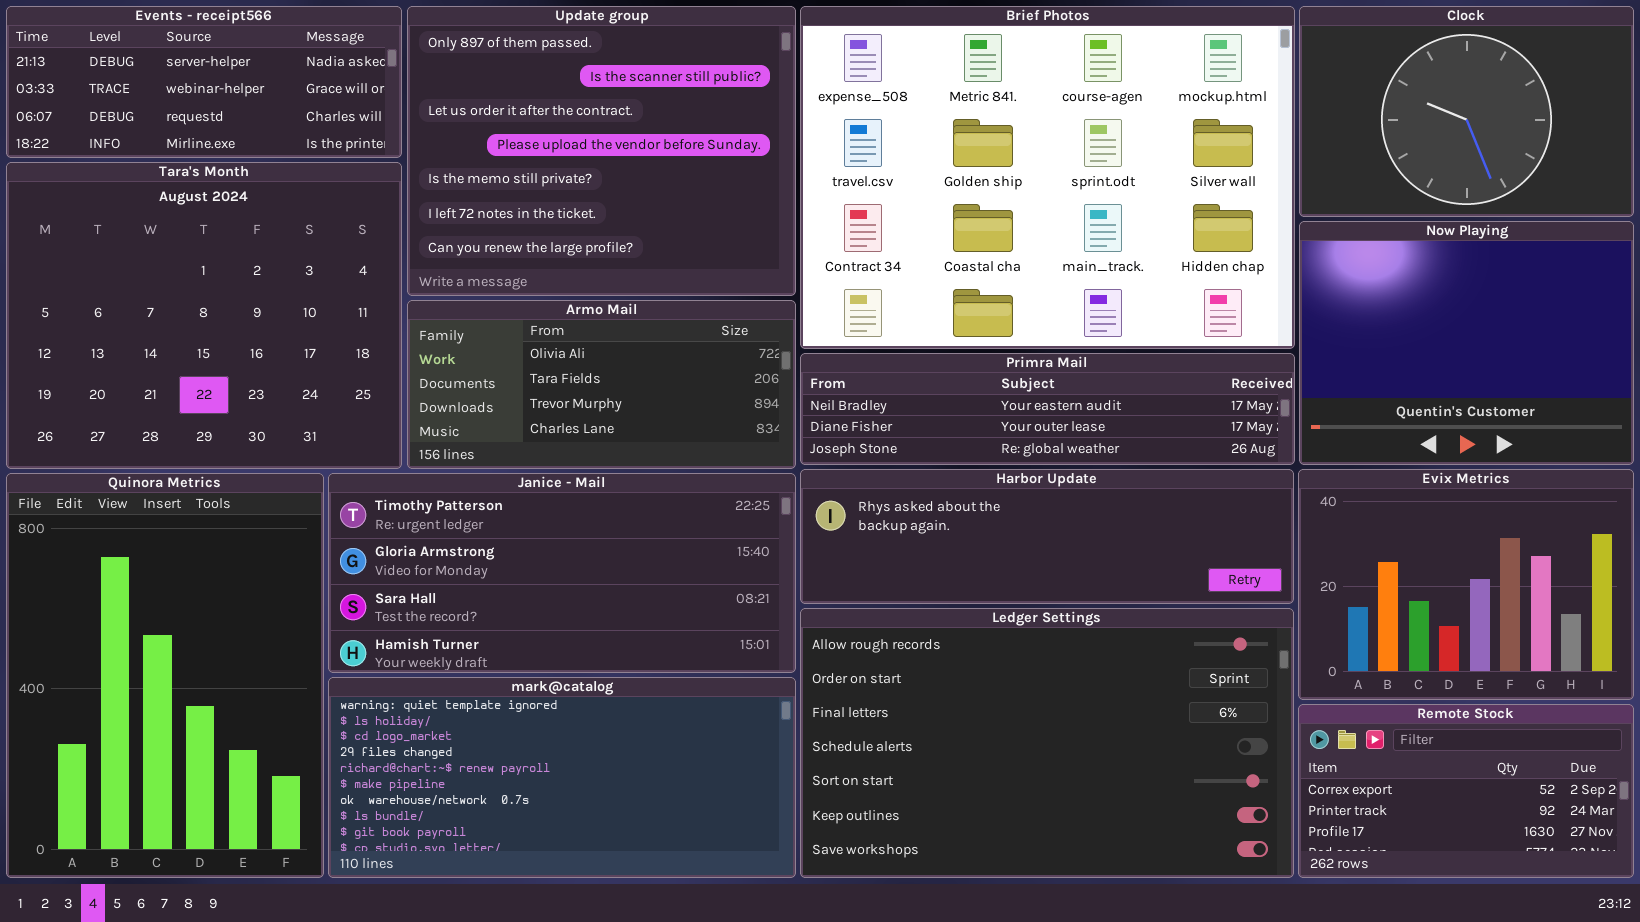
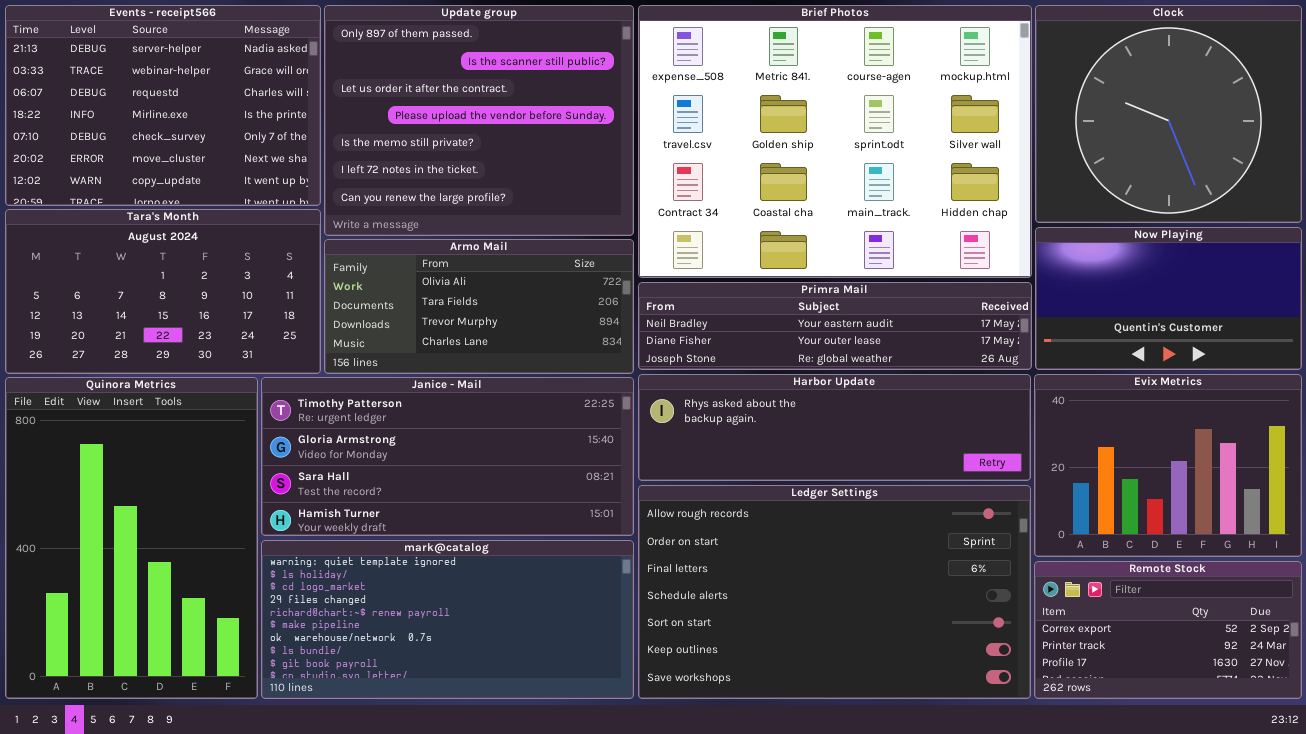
Events - receipt566: [6,6,402,158] -> [5,5,321,206], resized
Clock: [1299,6,1634,217] -> [1035,5,1302,223], resized
Tara's Month: [6,162,402,469] -> [5,209,321,374], resized
Now Playing: [1299,221,1634,465] -> [1035,227,1302,370], resized

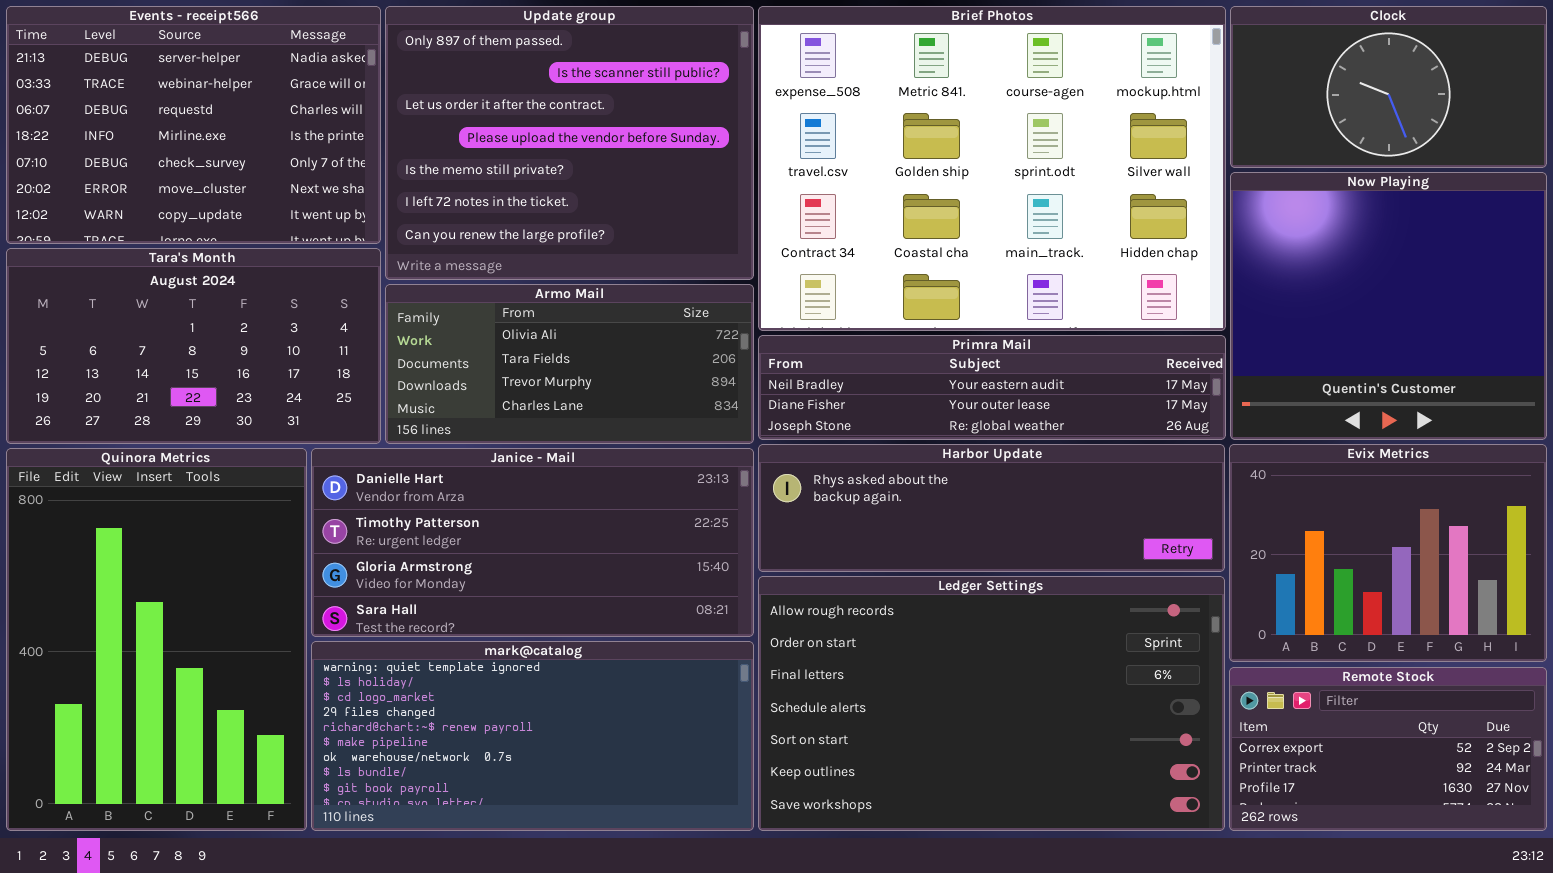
Clock: [1035,5,1302,223] -> [1230,6,1547,168], resized
Now Playing: [1035,227,1302,370] -> [1230,172,1547,440], resized
Janice - Mail: [261,377,634,536] -> [311,448,754,637], scrolled up 1 row

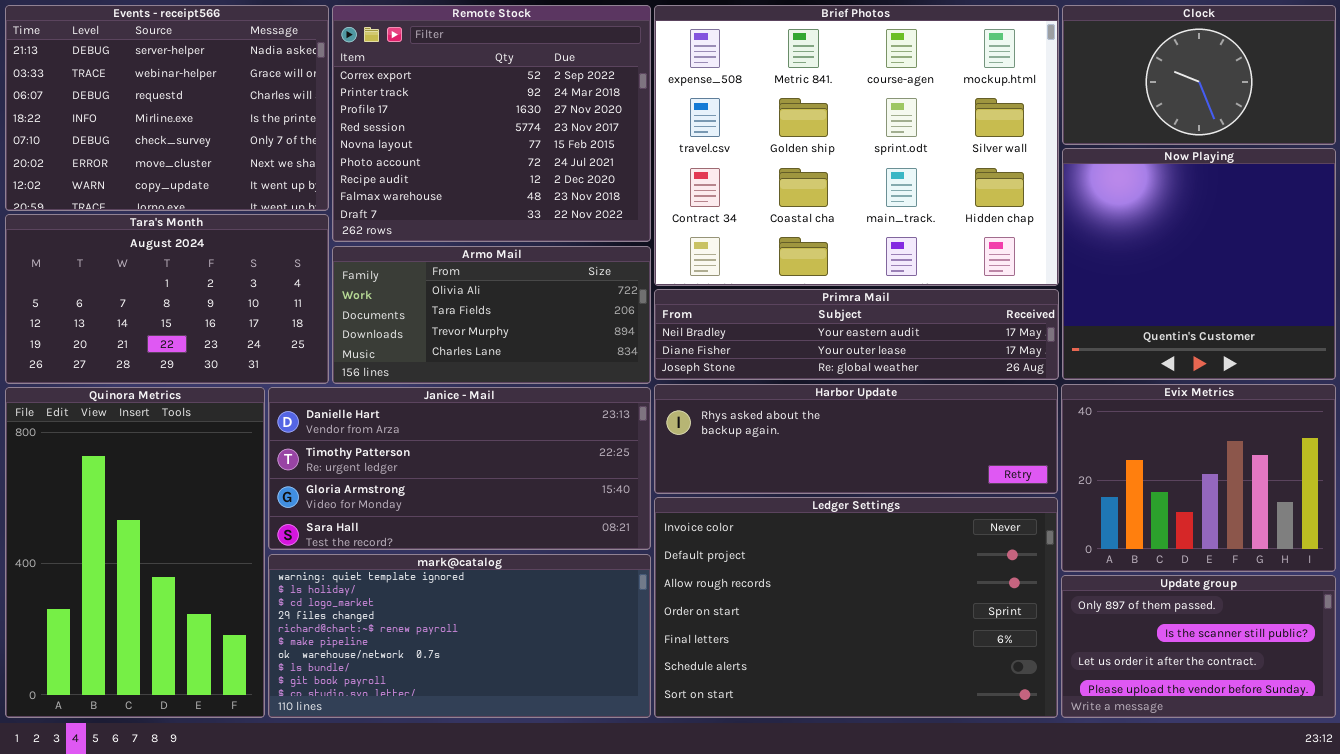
Update group: [385,6,754,280] -> [1061,575,1336,718], moved, resized
Ledger Settings: [758,576,1225,831] -> [654,497,1058,718], scrolled up 2 rows
Remote Stock: [1229,667,1547,831] -> [332,5,651,242], moved, resized

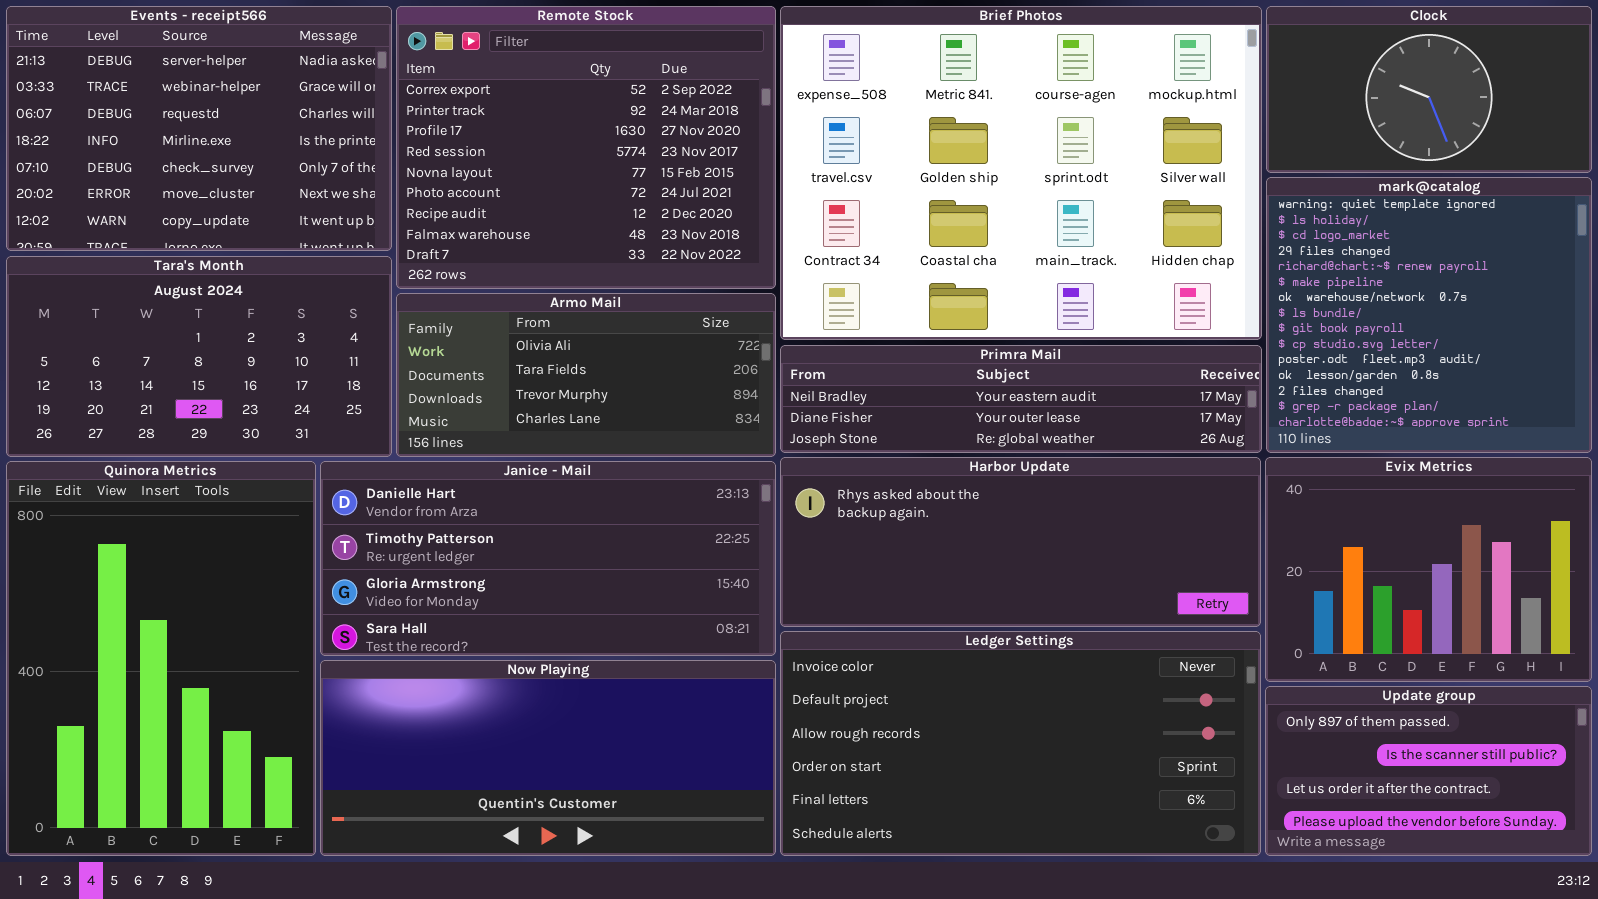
Now Playing: [1062,148,1336,380] -> [320,660,776,856], moved, resized
Harbor Update: [654,384,1058,494] -> [780,457,1261,627], resized
Ledger Settings: [654,497,1058,718] -> [780,631,1261,856], resized
mark@catalog: [268,554,651,718] -> [1266,177,1592,453], moved, resized

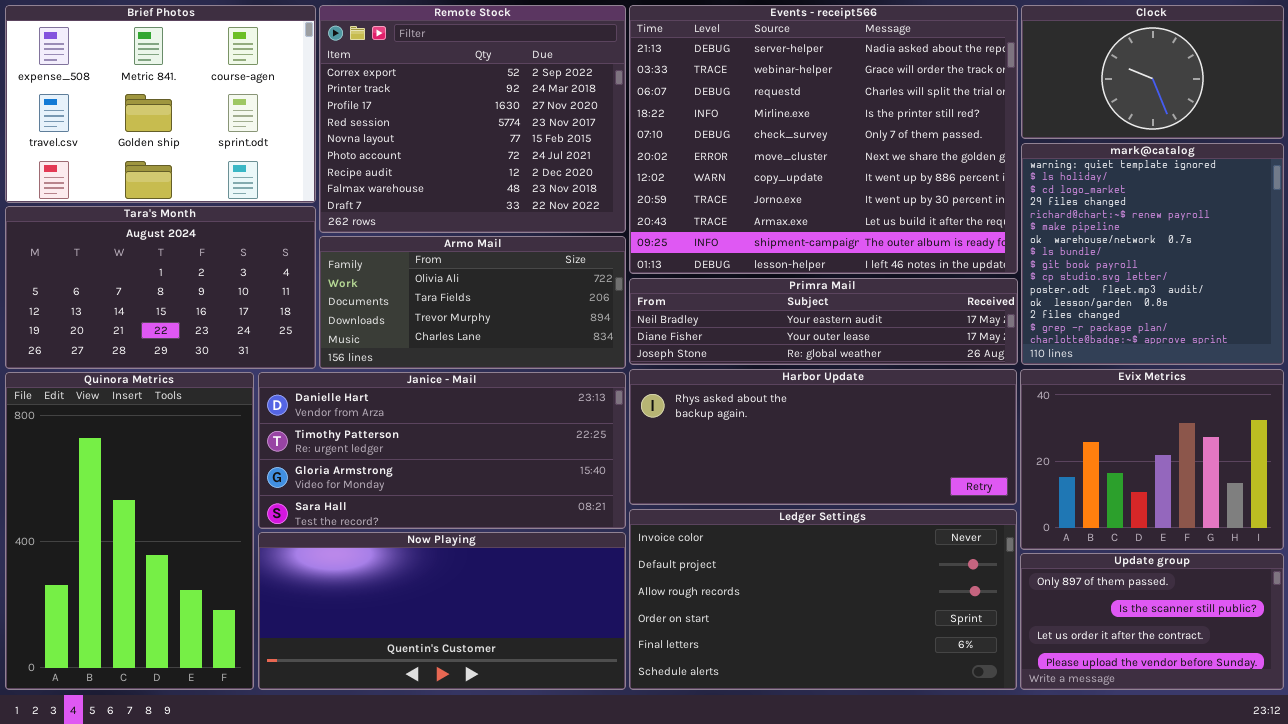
Events - receipt566: [6,6,392,251] -> [629,5,1018,274], moved, resized
Brief Photos: [780,6,1262,340] -> [5,5,316,203], moved, resized

